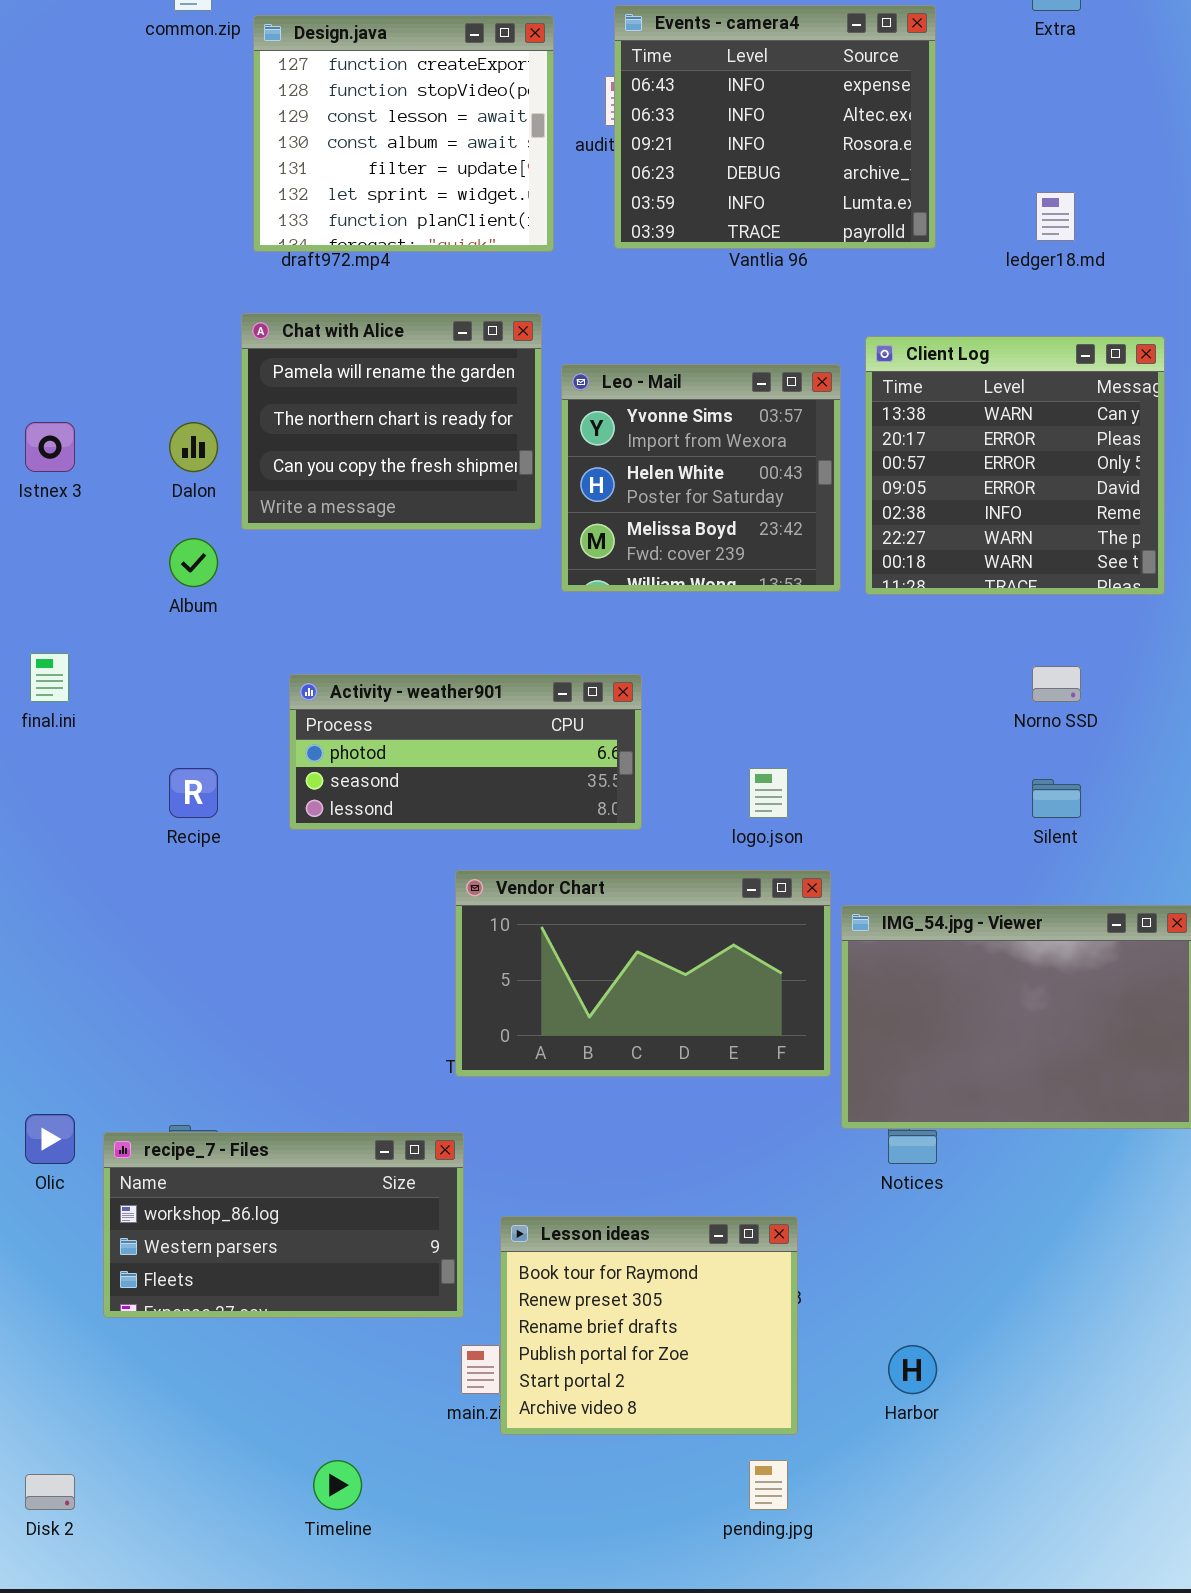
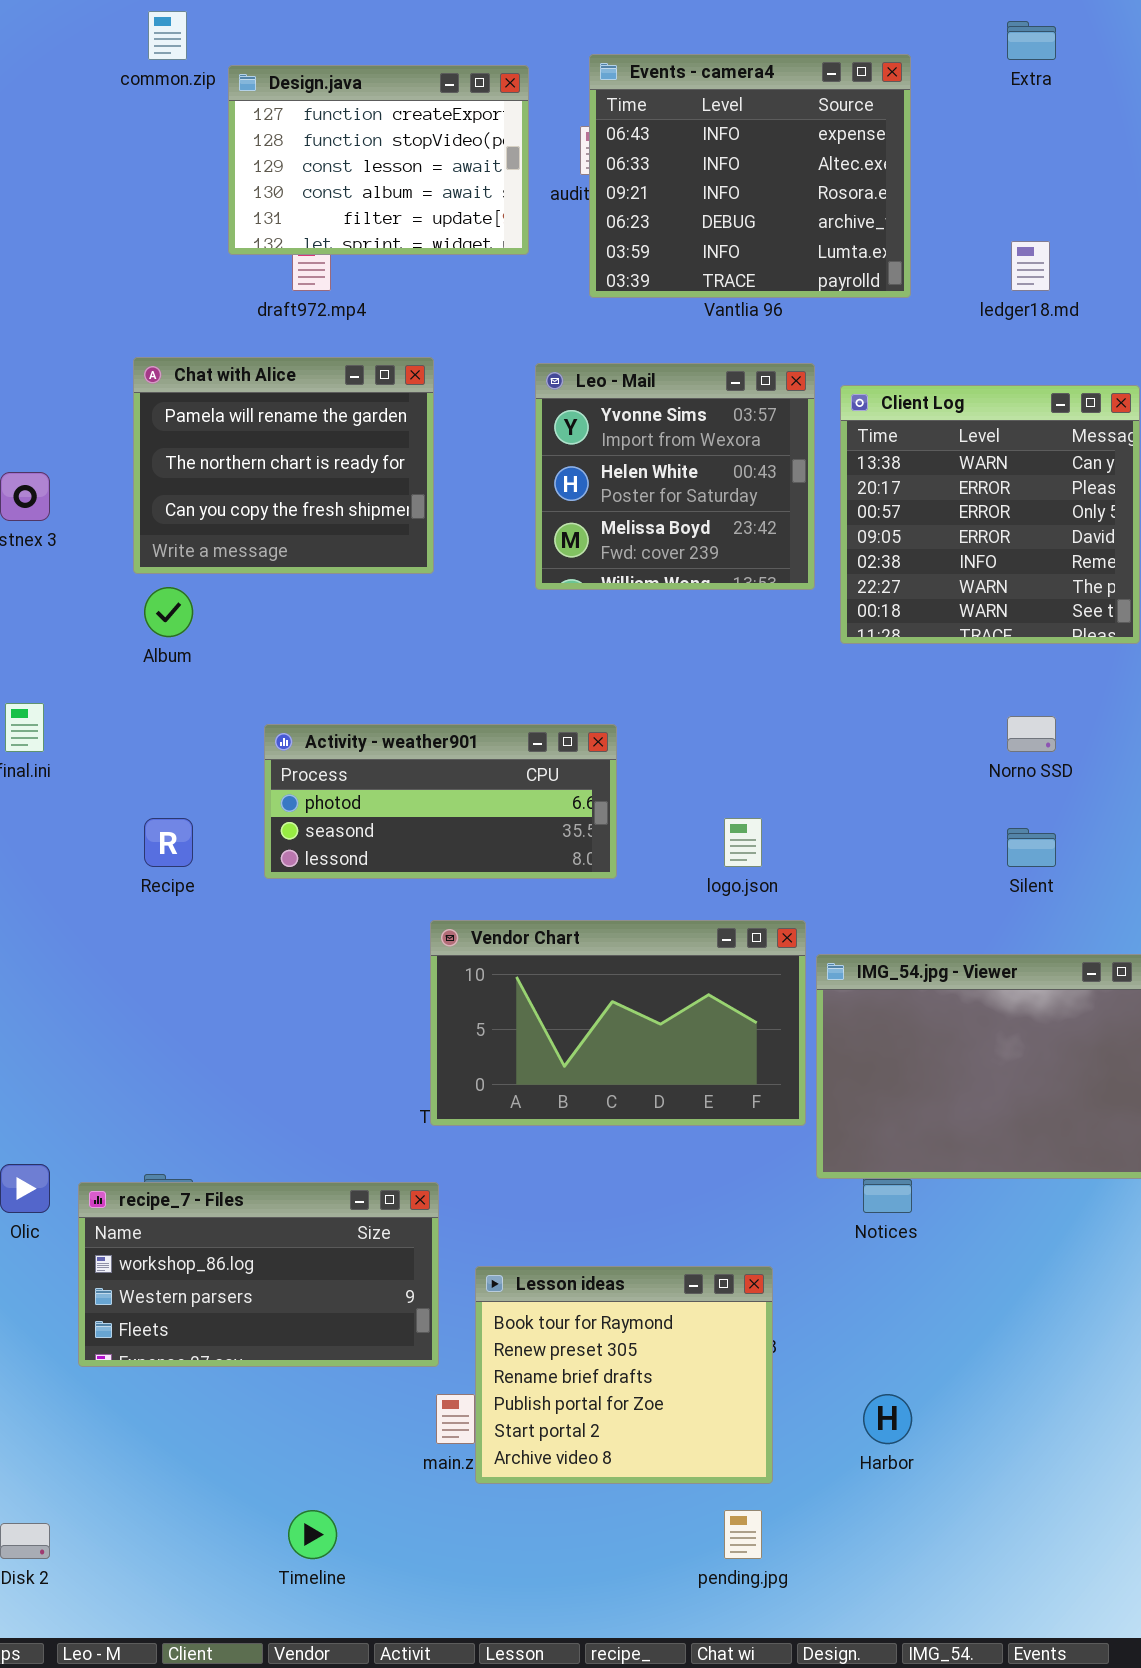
Design.java: [253,15,554,252] -> [228,65,529,255], resized
Chat with Alice: [241,313,542,530] -> [133,357,434,574], moved
Leo - Mail: [561,364,841,592] -> [535,363,815,590], moved

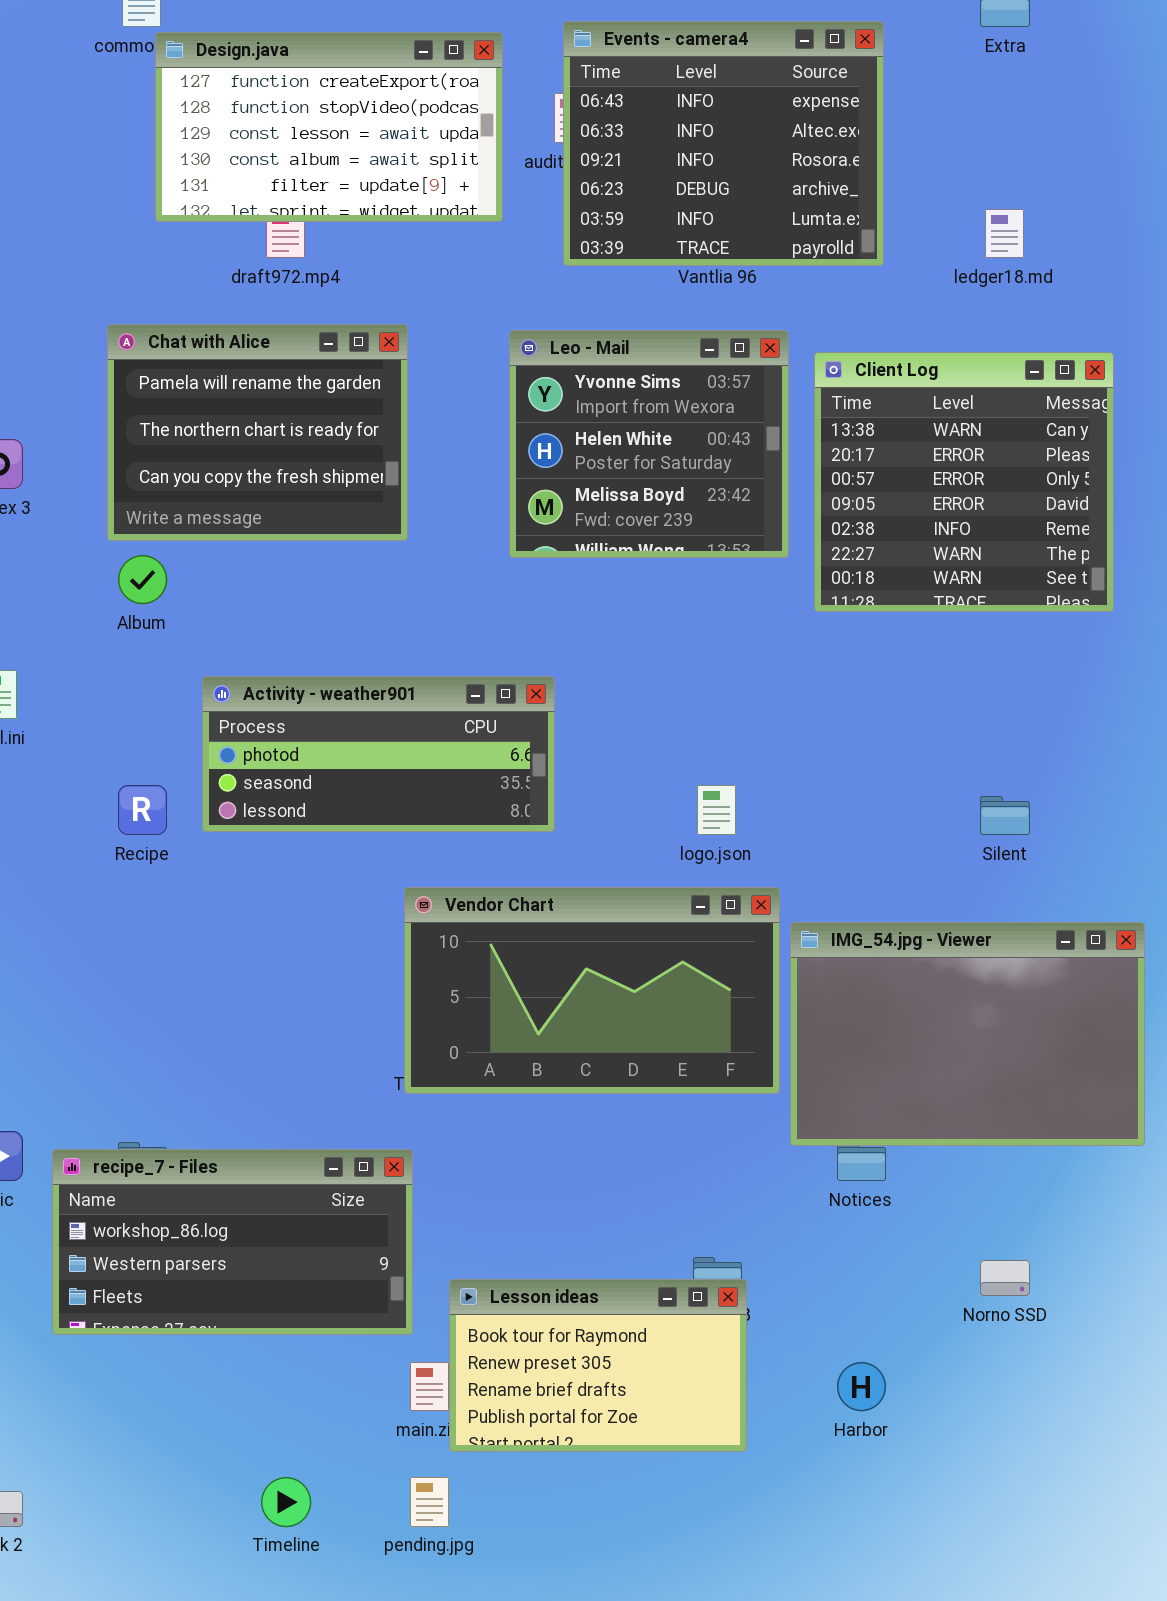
Design.java: [228,65,529,255] -> [155,32,503,222], resized
Norno SSD: [1007,716,1056,752] -> [980,1260,1030,1296], moved
Activity - weather901: [264,724,617,879] -> [202,676,555,832], moved
Lesson ideas: [475,1266,773,1484] -> [449,1279,747,1452], resized
pending.jpg: [724,1510,762,1559] -> [410,1477,449,1527], moved

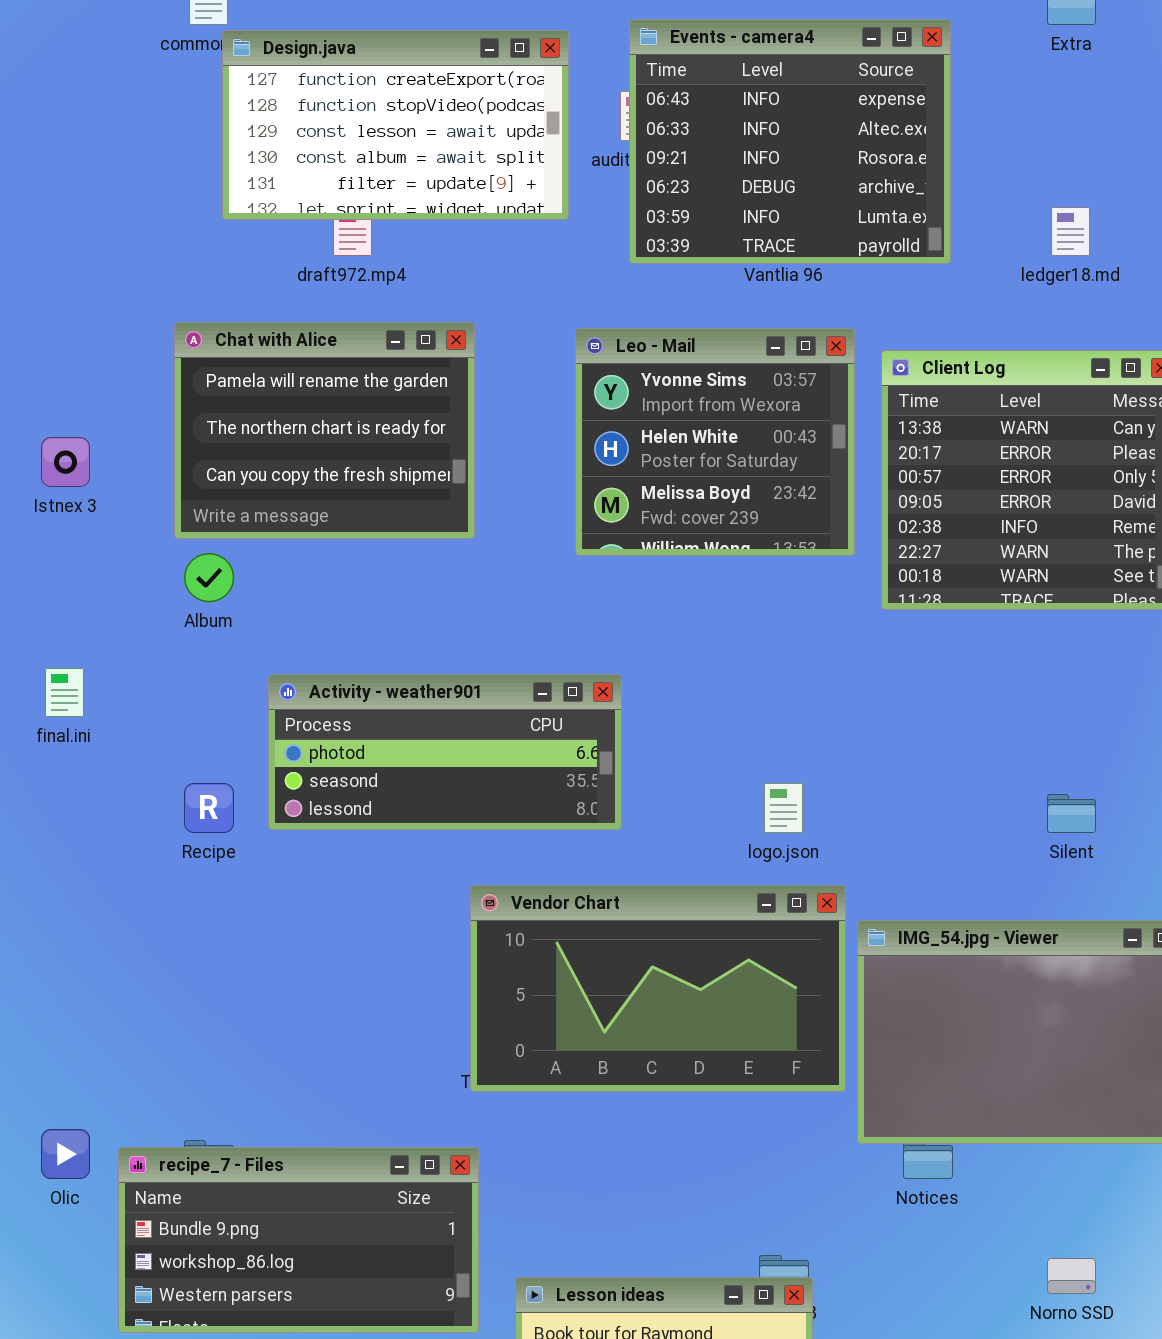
recipe_7 - Files: [52,1149,413,1335] -> [118,1147,479,1333], scrolled up 1 row

